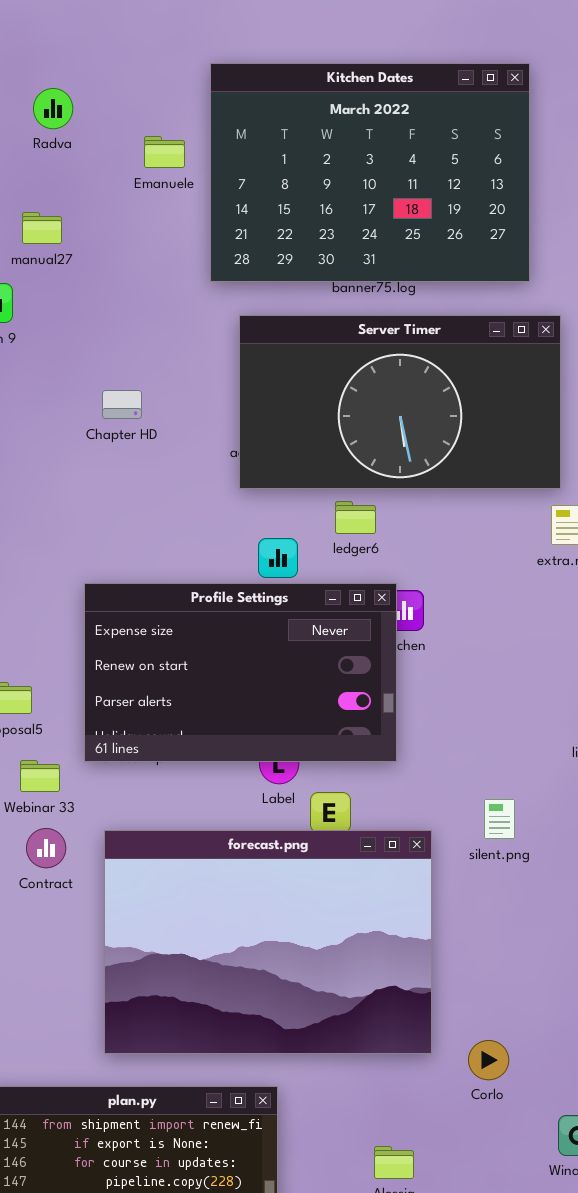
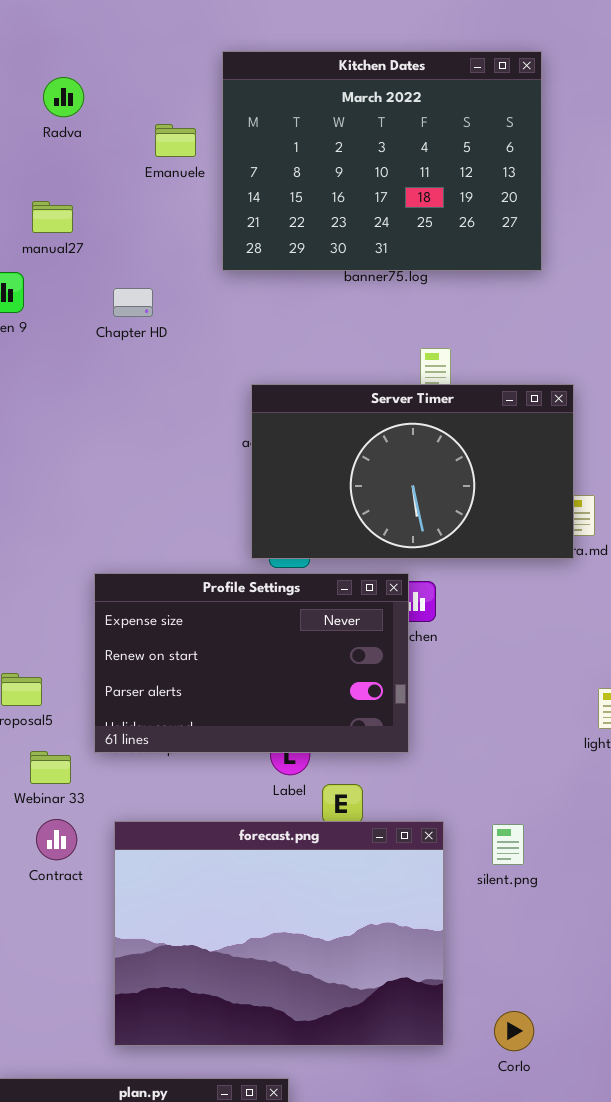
Server Timer: [239,315,561,489] -> [251,384,574,559], moved
Chapter HD: [102,390,142,419] -> [113,288,153,317], moved
silent.png: [484,799,515,839] -> [492,824,524,865], moved
Corlo: [468,1040,509,1080] -> [494,1011,534,1051], moved

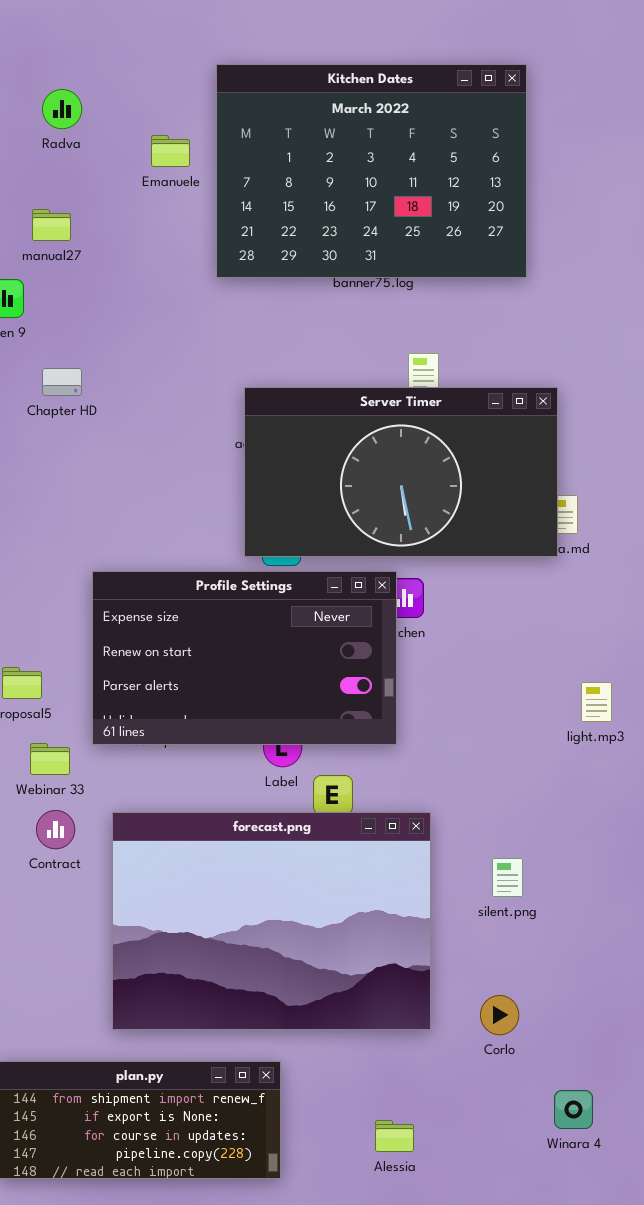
Chapter HD: [113,288,153,317] -> [42,368,82,396], moved
silent.png: [492,824,524,865] -> [492,858,523,897], moved

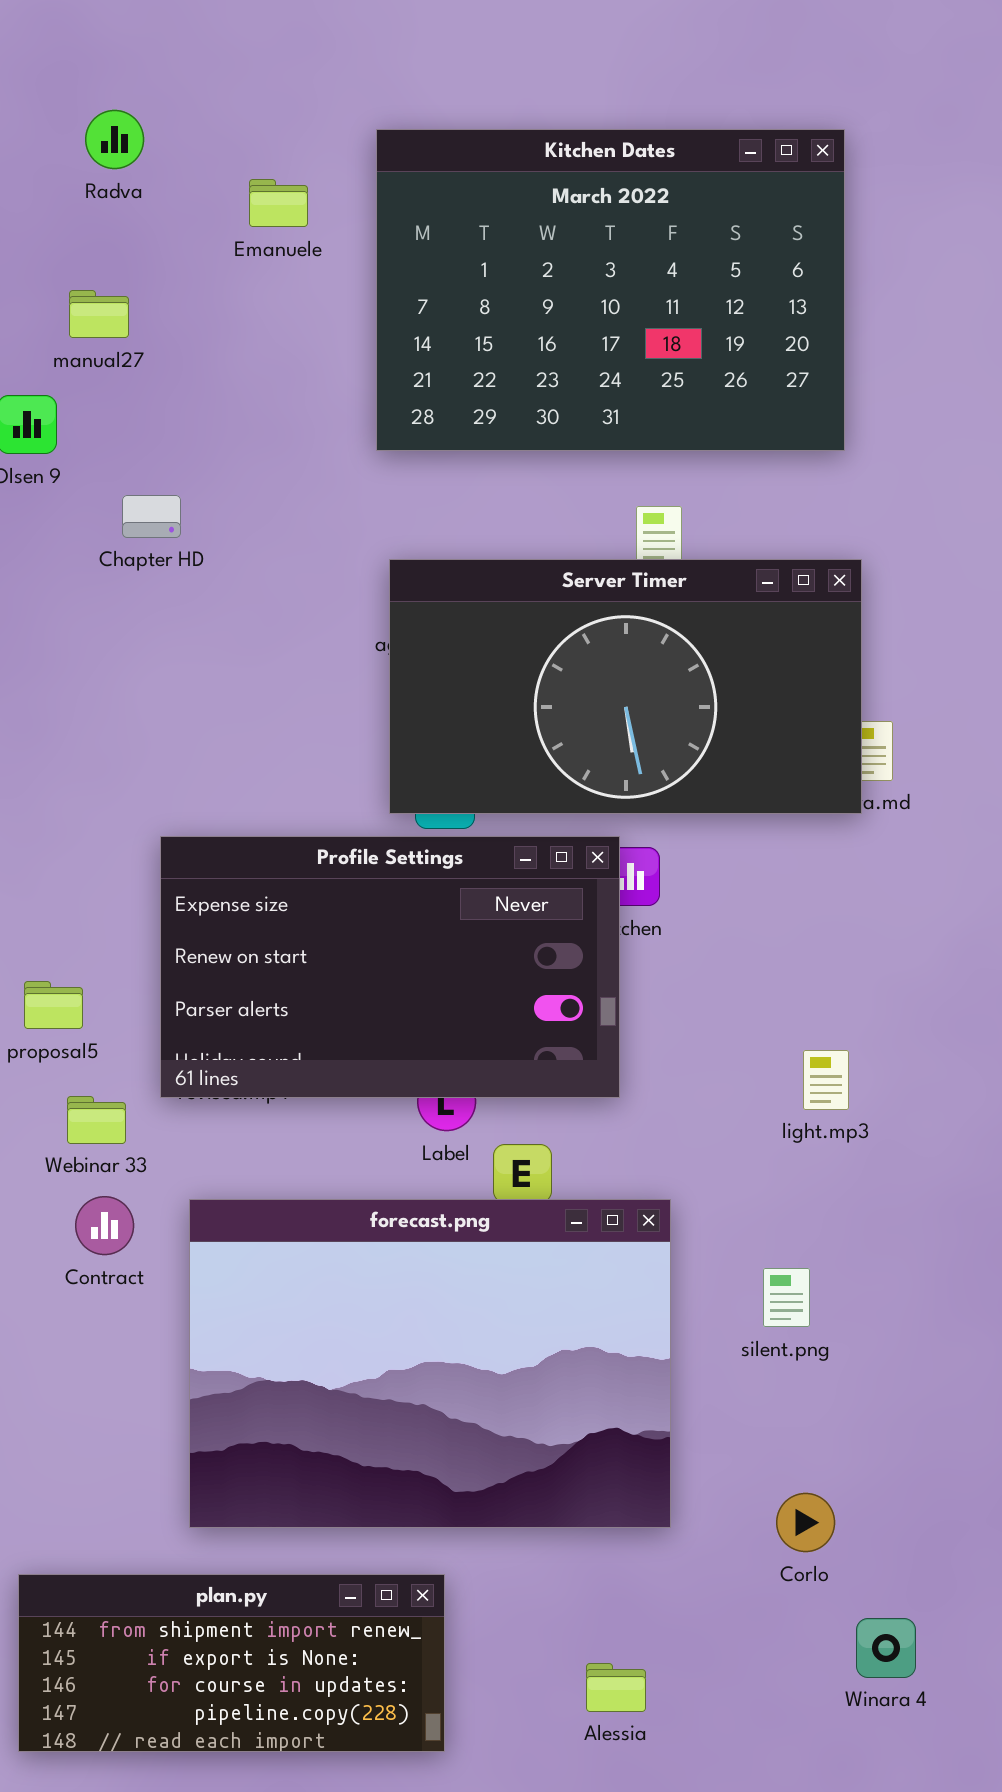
Kitchen Dates: [216,64,527,278] -> [376,129,845,451], moved
Chapter HD: [42,368,82,396] -> [122,495,181,538], moved
light.mp3: [581,682,612,722] -> [803,1050,849,1110], moved
Corlo: [480,995,519,1035] -> [776,1493,835,1552], moved

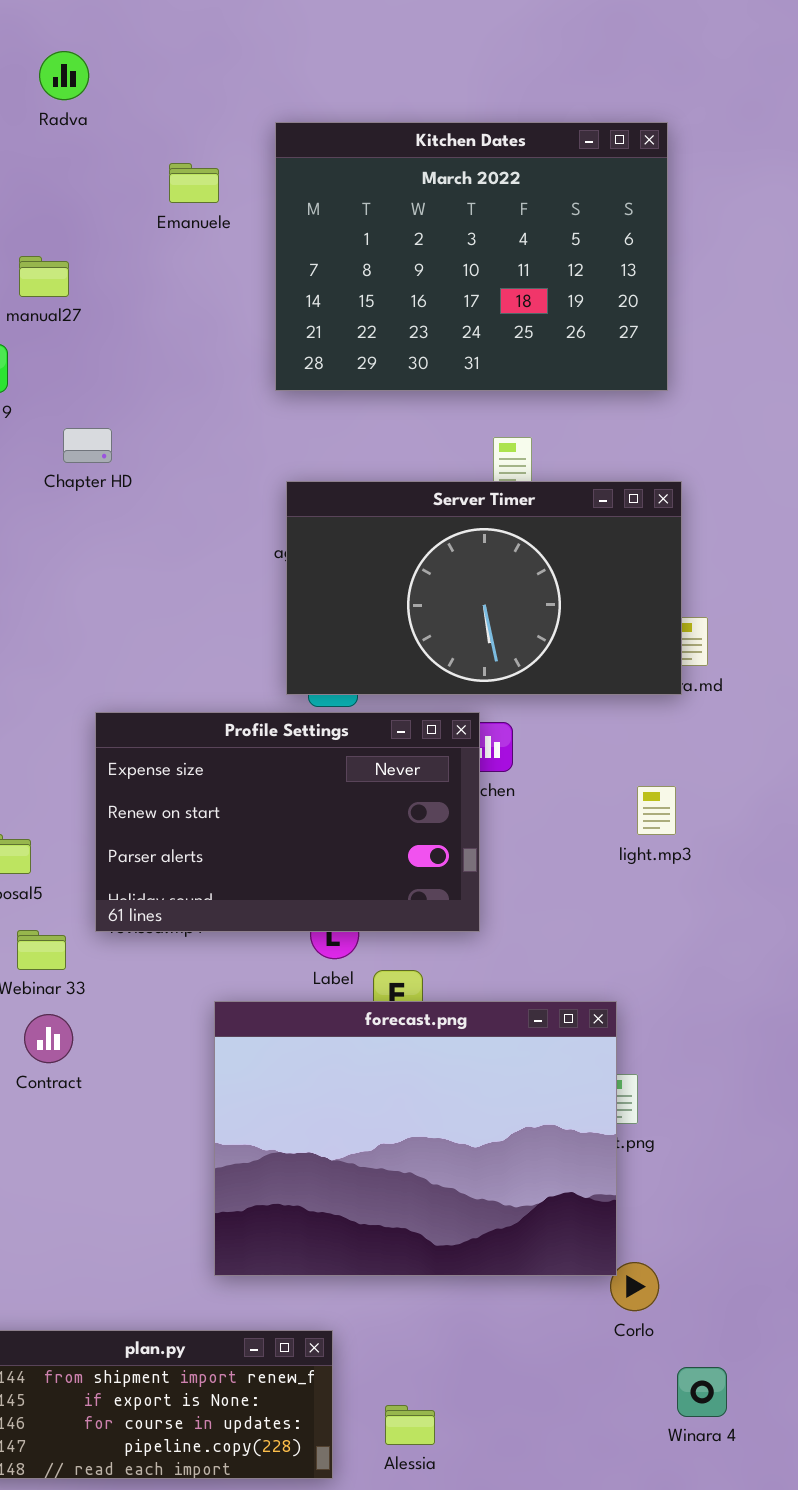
Radva: [85,110,144,169] -> [39,51,89,100], moved
light.mp3: [803,1050,849,1110] -> [637,786,676,835], moved
forecast.png: [189,1199,671,1528] -> [214,1001,617,1276], moved
Alessia: [586,1663,646,1712] -> [385,1405,435,1445], moved

